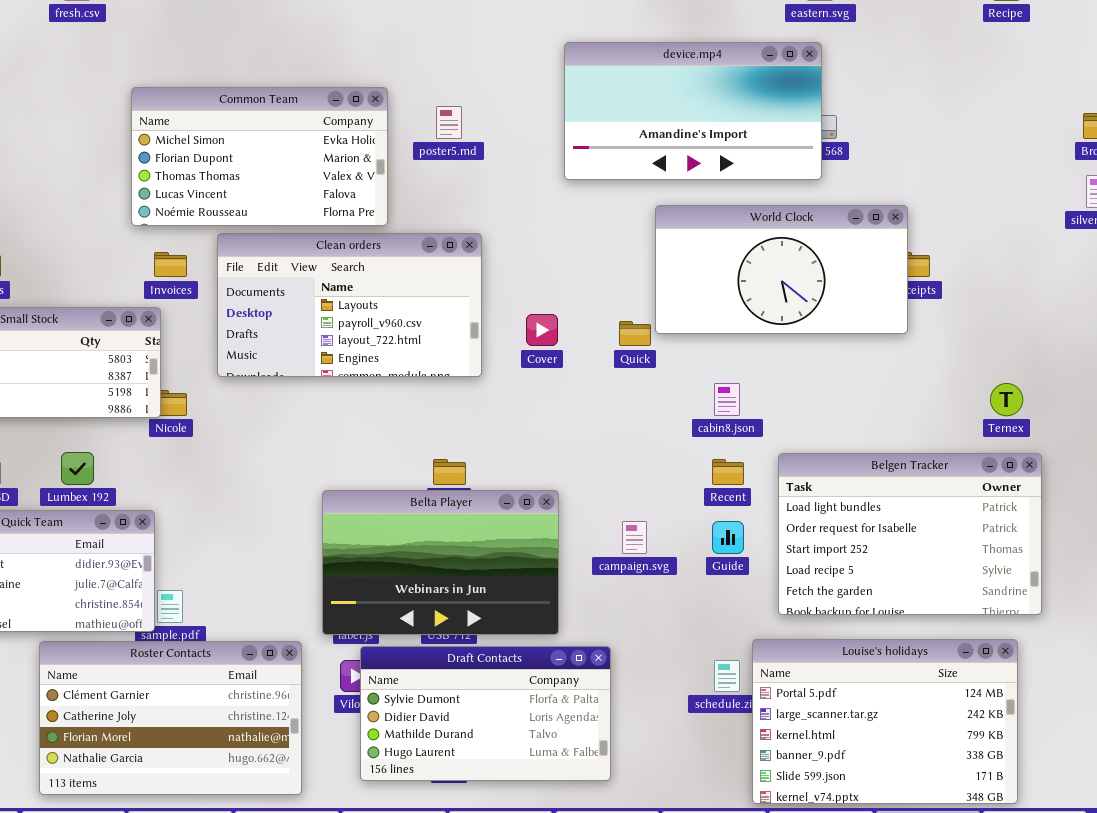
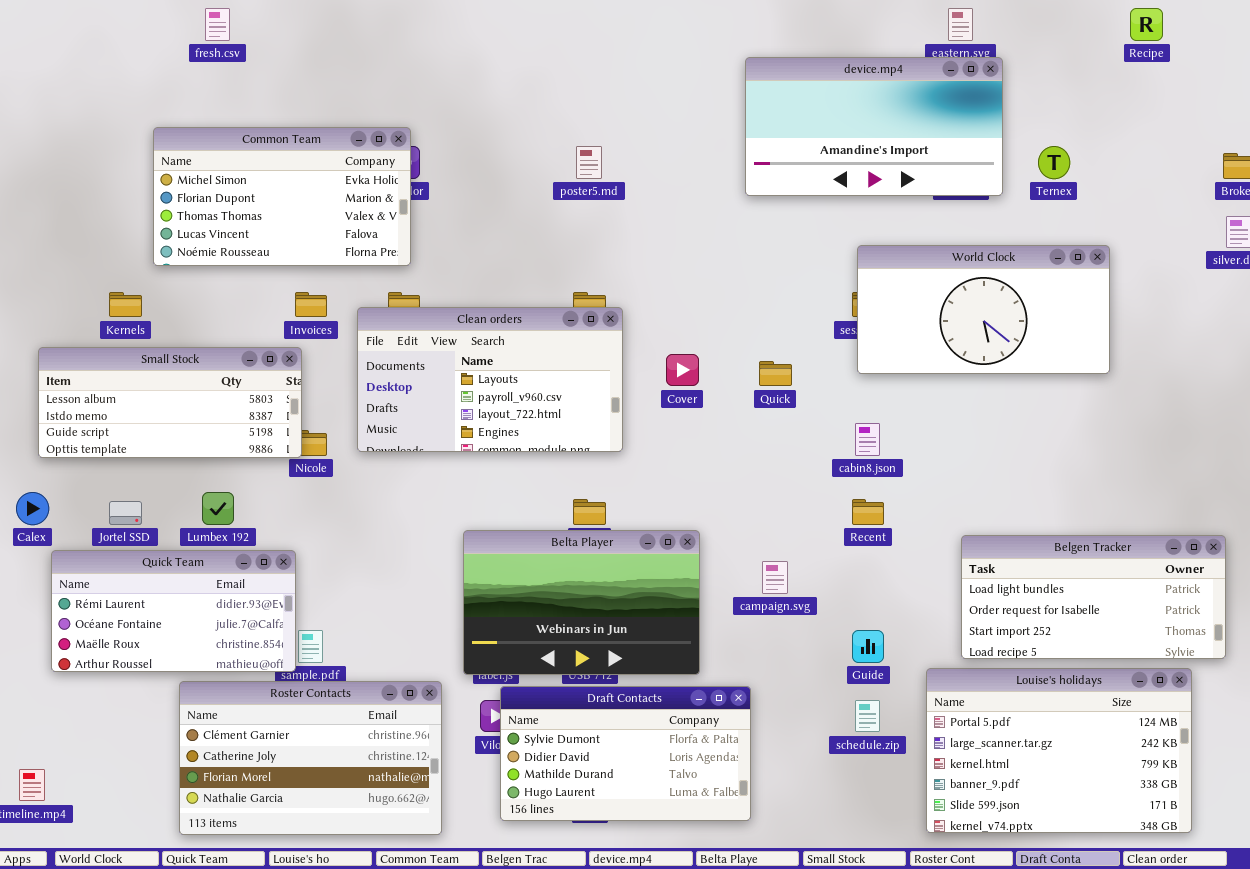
device.mp4: [564,42,822,180] -> [745,57,1003,196], moved
Common Team: [131,87,388,226] -> [153,127,411,266], moved
World Clock: [655,205,908,334] -> [857,245,1110,374], moved
Clean orders: [217,233,482,377] -> [357,307,623,452], moved
Ternex: [990,383,1023,416] -> [1038,146,1070,179], moved
Belgen Tracker: [778,453,1042,615] -> [961,535,1226,659], moved, resized
Guide: [712,521,744,554] -> [852,630,884,663], moved
Louise's holidays: [752,639,1018,804] -> [926,668,1192,833], moved

